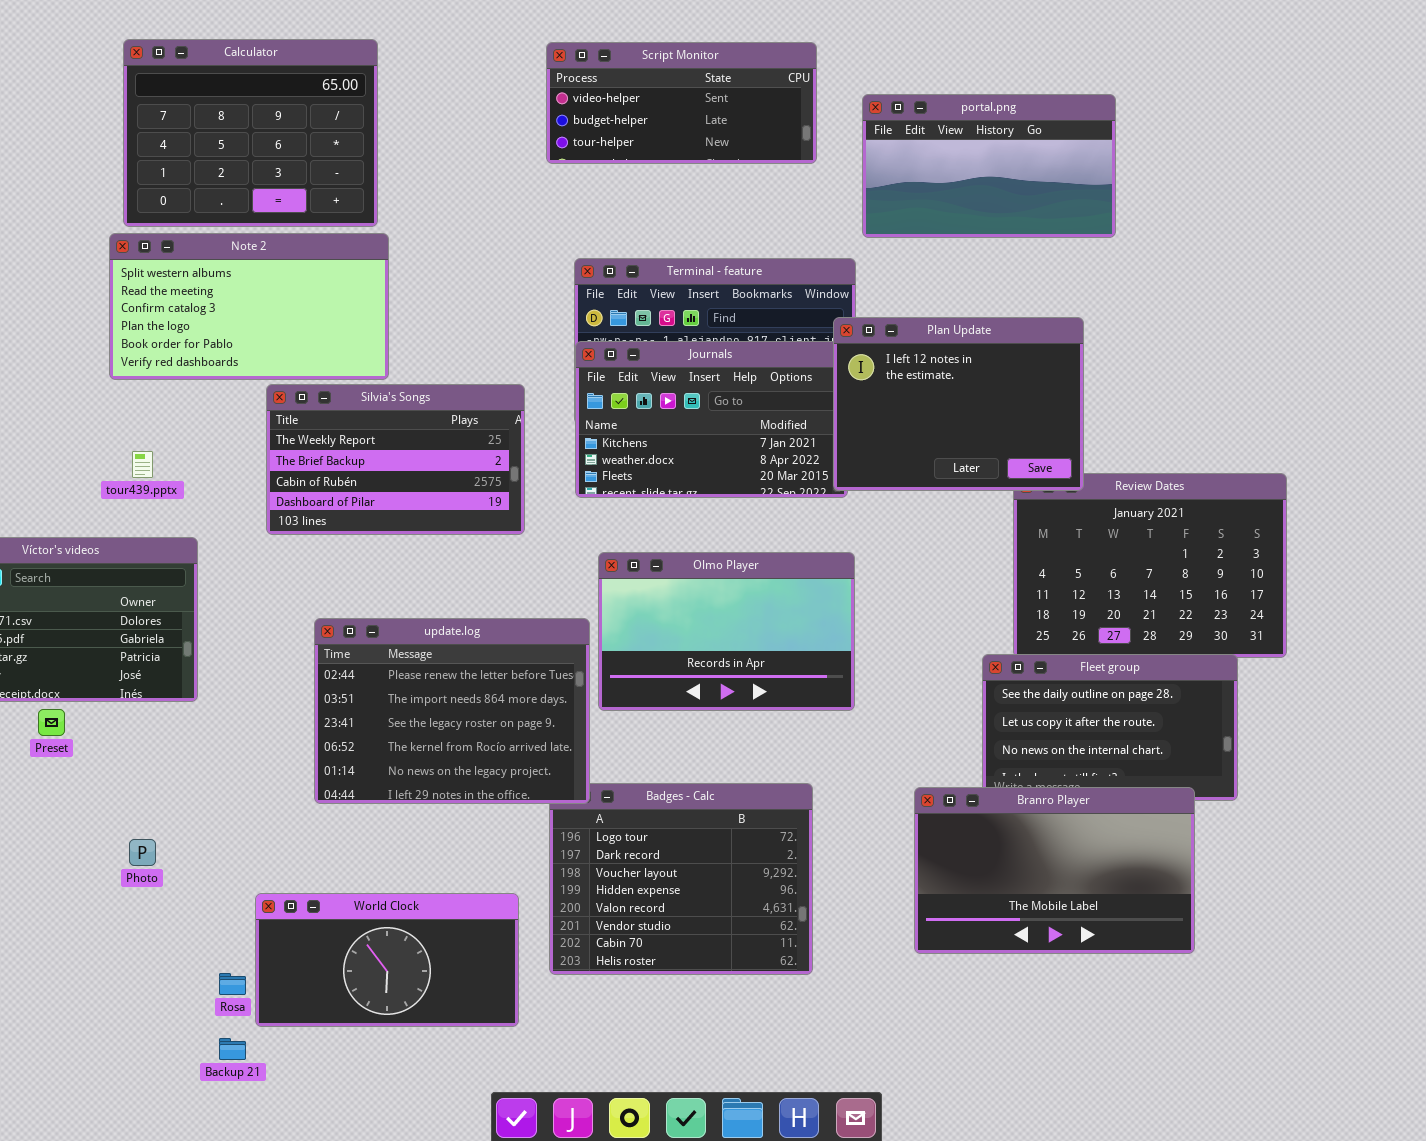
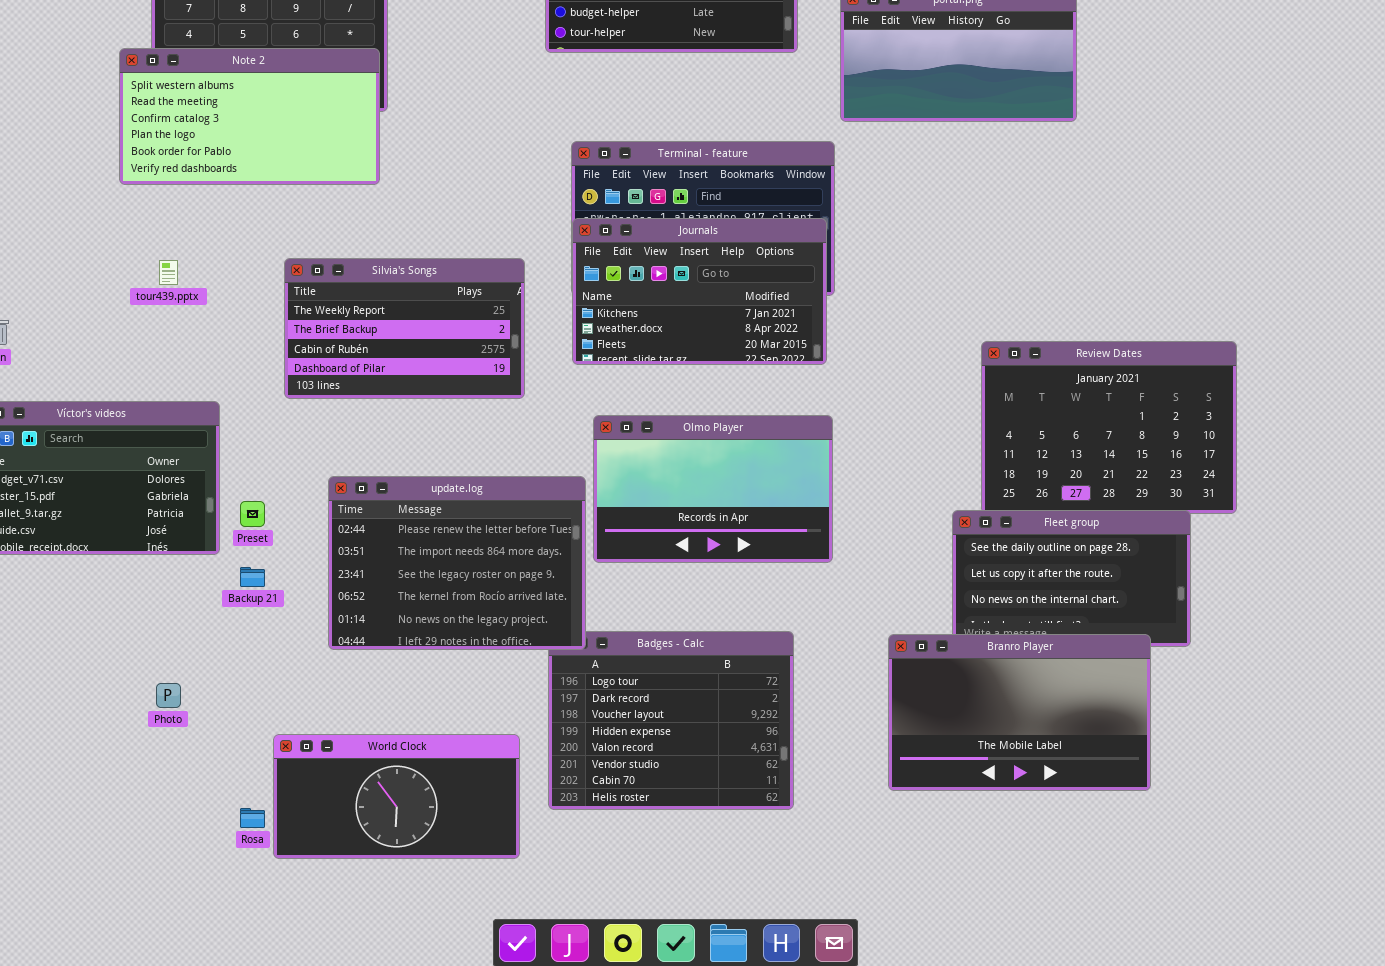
Note 2: [109,233,389,380] -> [119,48,380,185], moved
Plan Update: [833,317,1084,491] -> none, closed
tour439.pptx: [132,451,153,478] -> [159,260,178,285], moved
Preset: [38,709,65,736] -> [240,501,265,527], moved
Backup 21: [219,1038,246,1060] -> [240,567,265,587], moved

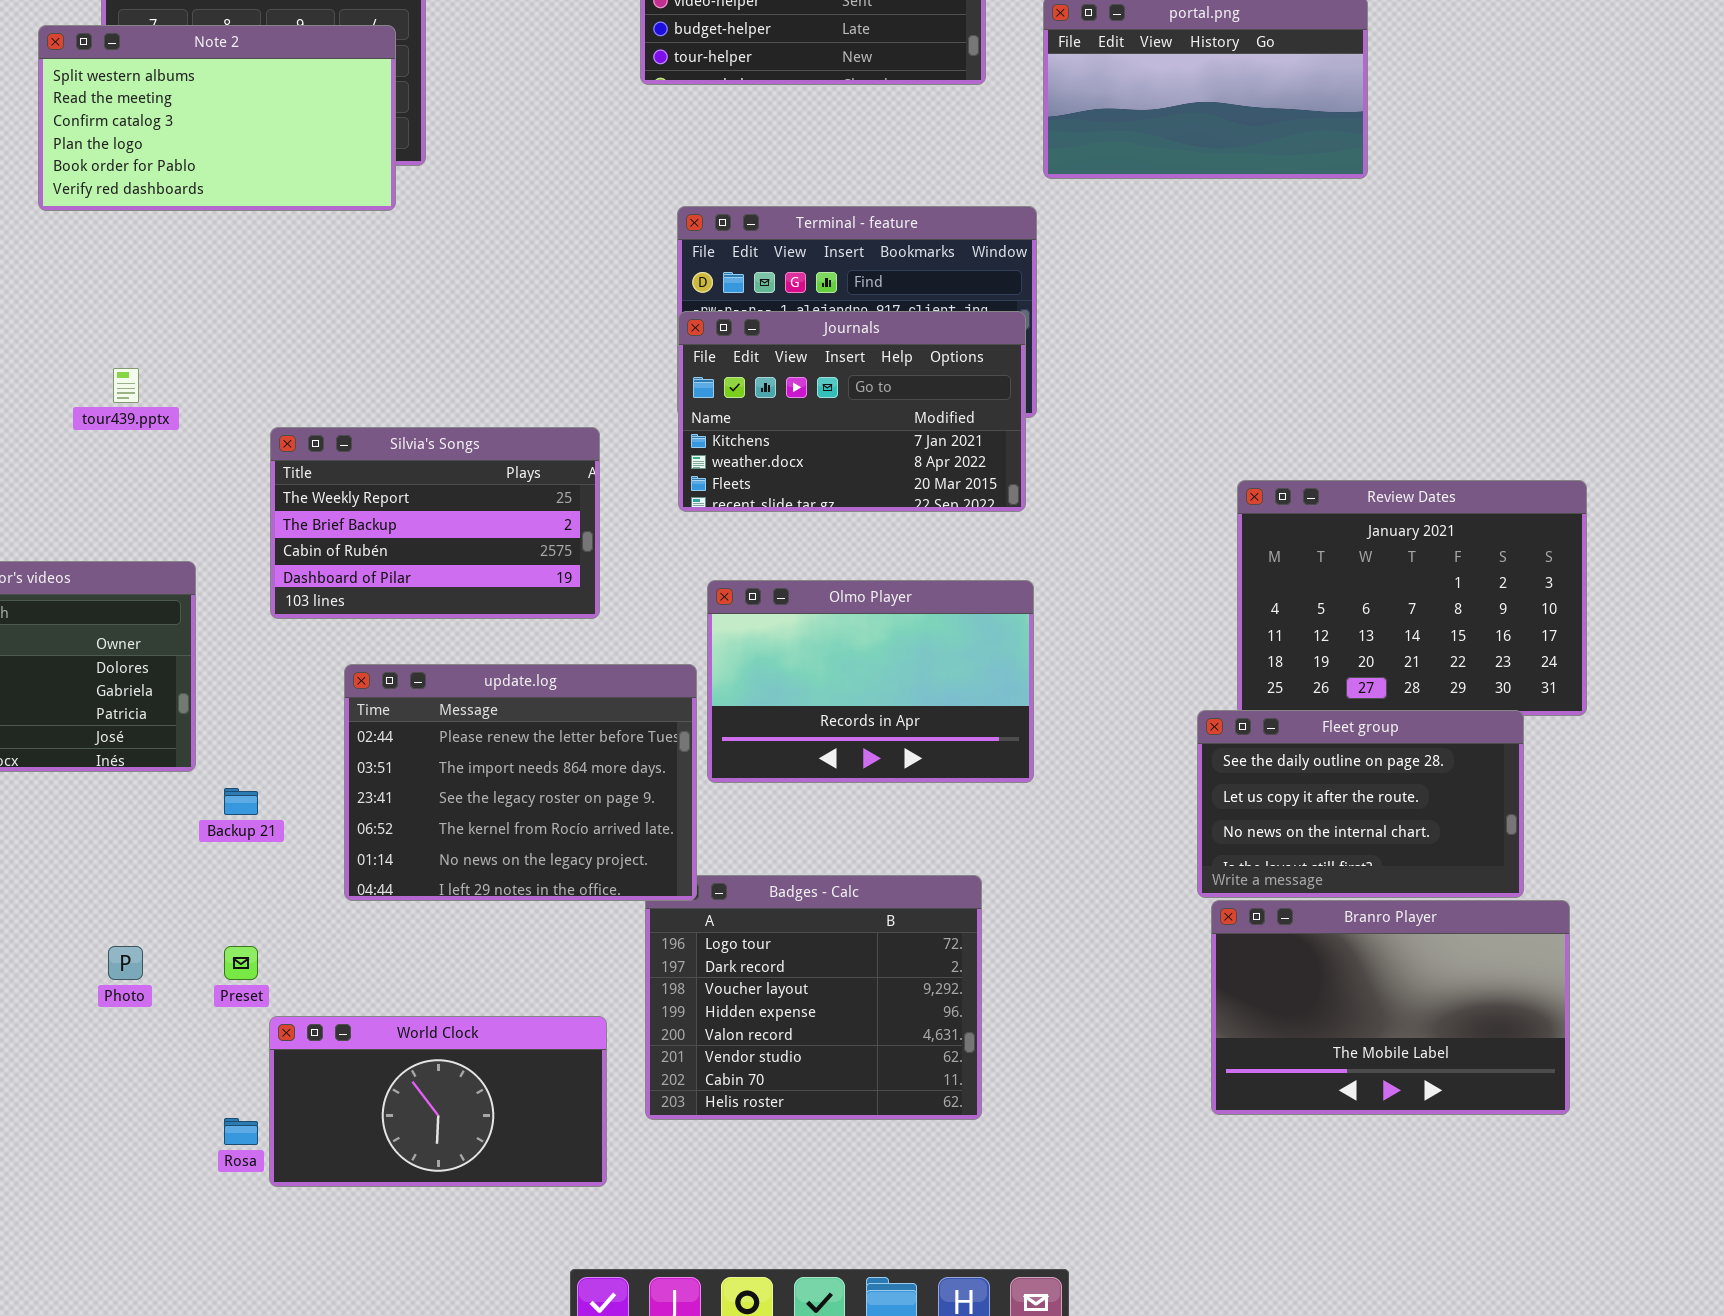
Note 2: [119,48,380,185] -> [38,25,396,211], moved
Silvia's Songs: [284,258,525,399] -> [270,427,600,619], moved
Preset: [240,501,265,527] -> [224,946,258,980], moved
Branro Player: [888,634,1151,791] -> [1211,900,1570,1115], moved

